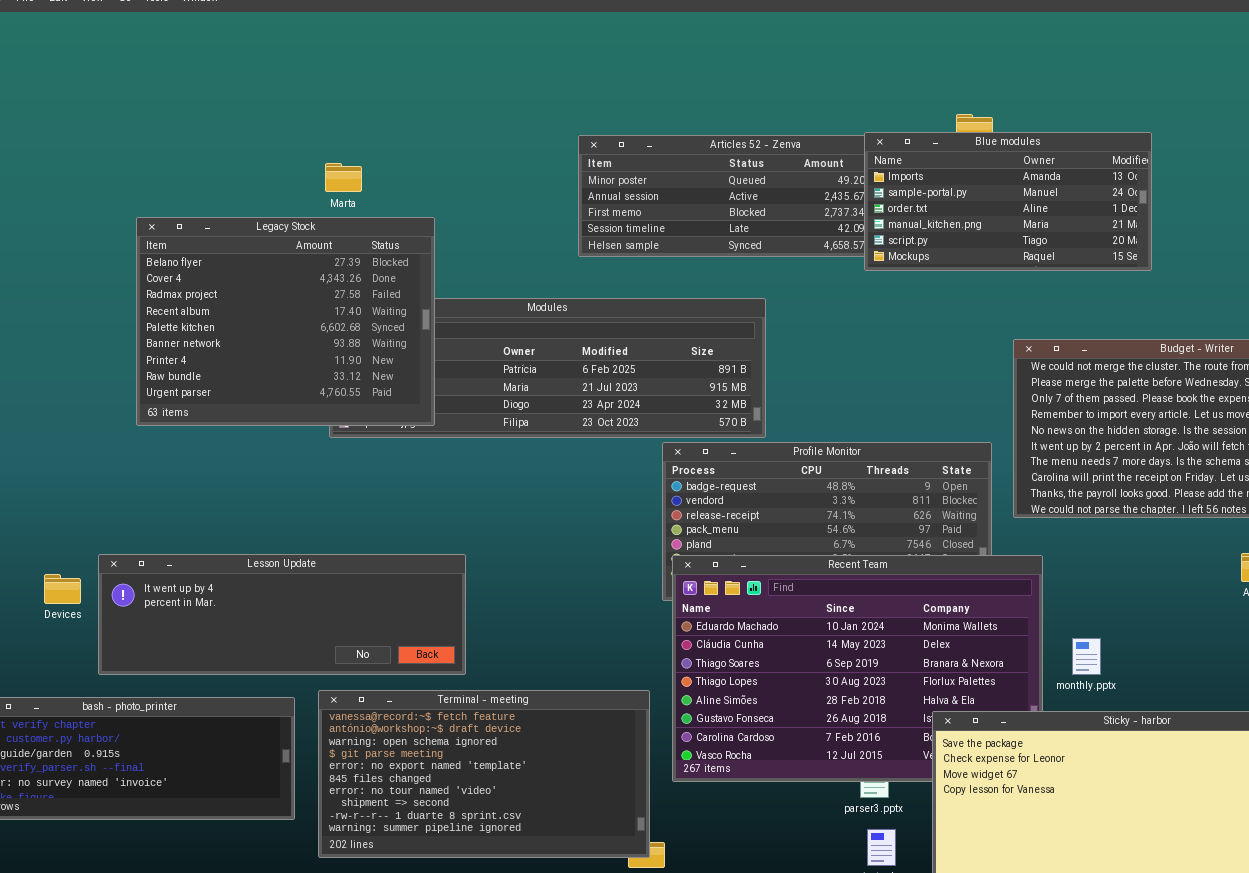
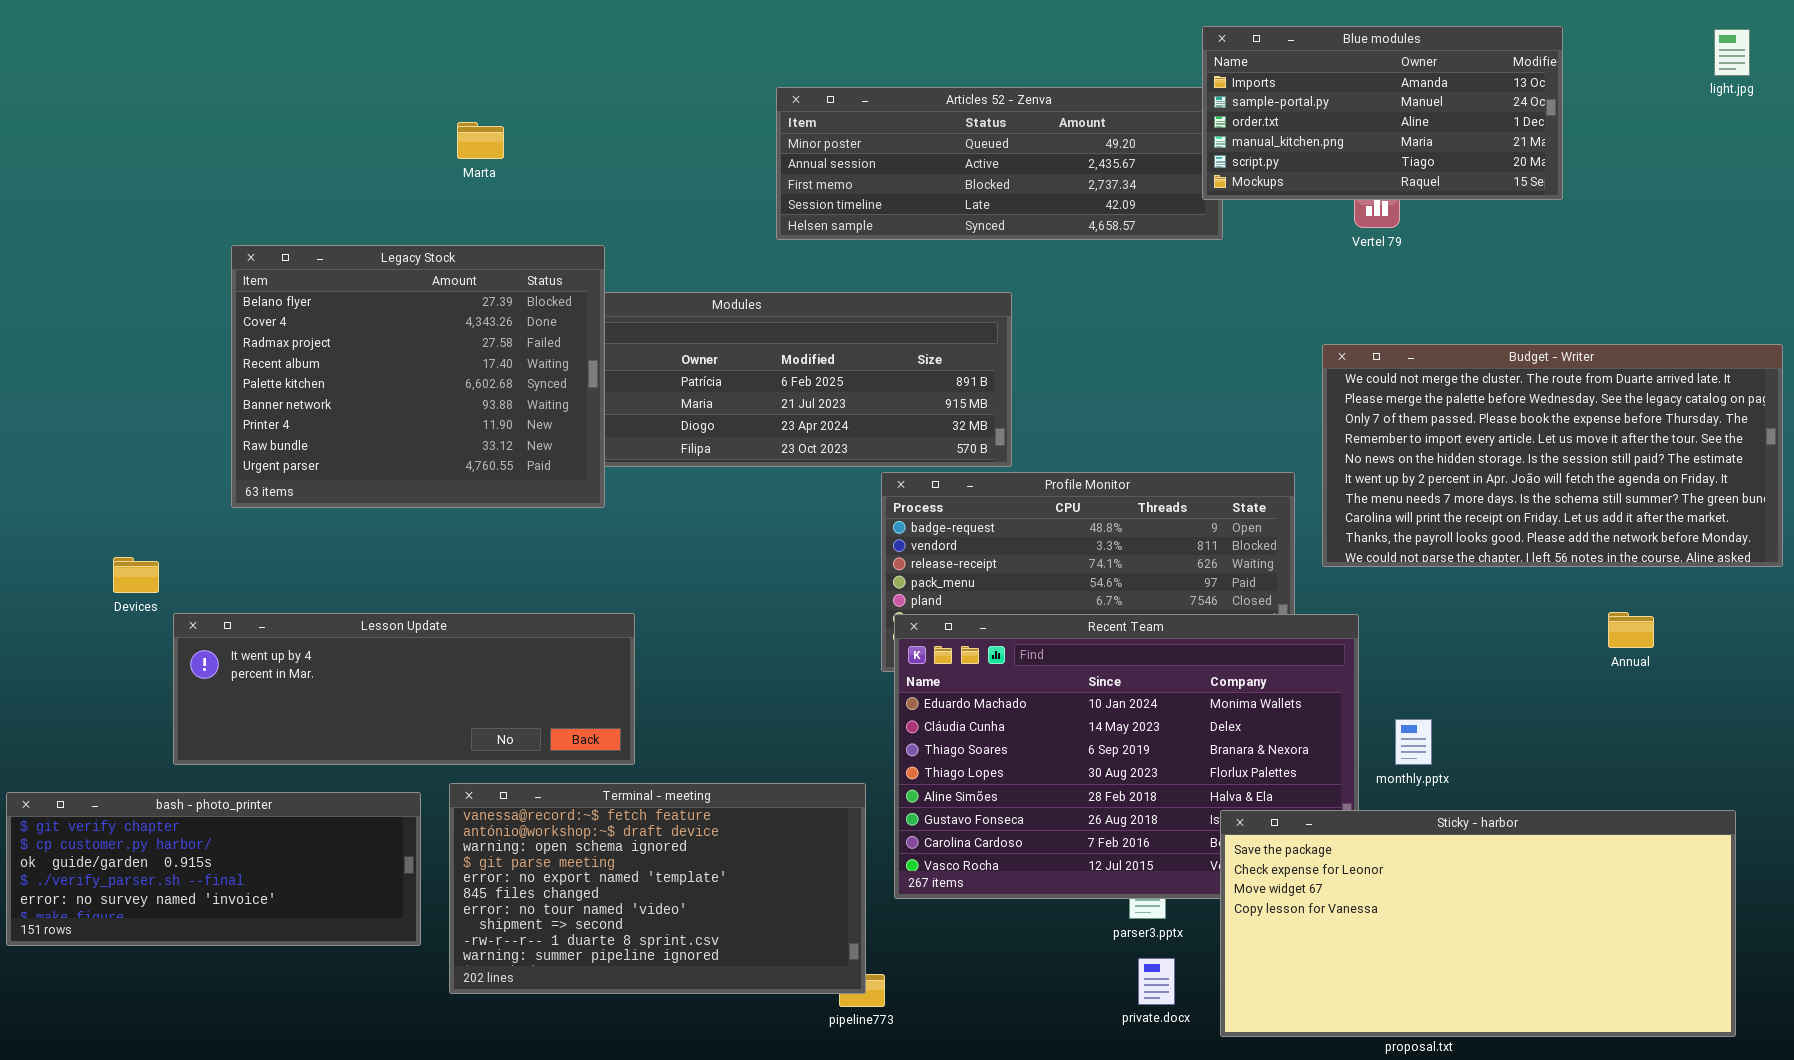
Blue modules: [864,132,1152,271] -> [1202,26,1563,200], moved
Legacy Stock: [136,217,435,426] -> [231,245,605,508], moved
Devices: [44,574,81,604] -> [113,557,159,593], moved

